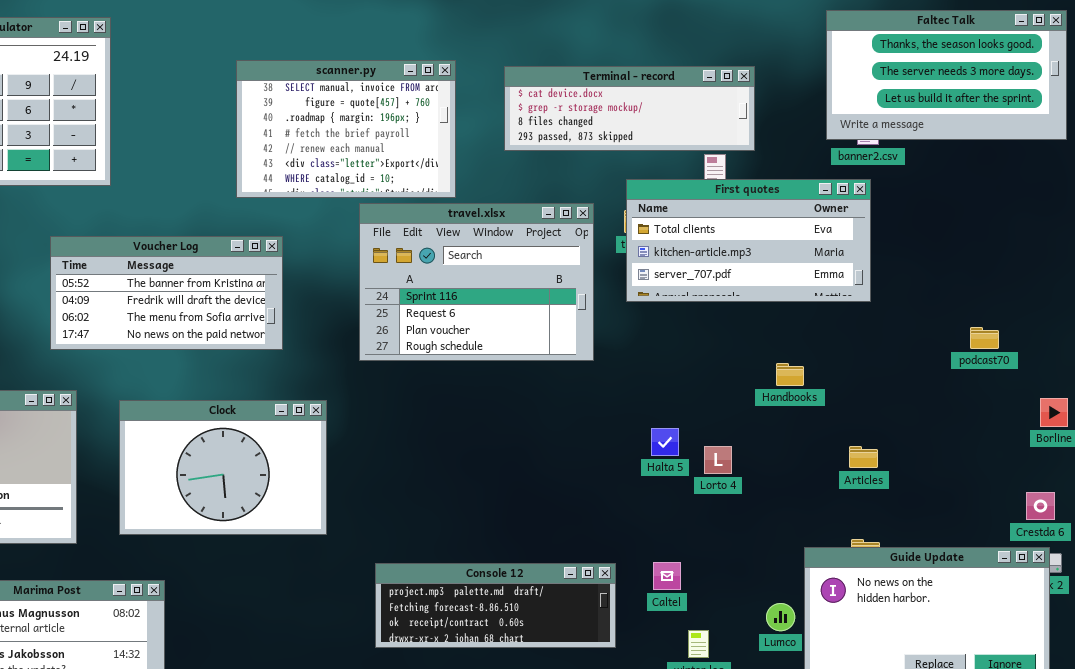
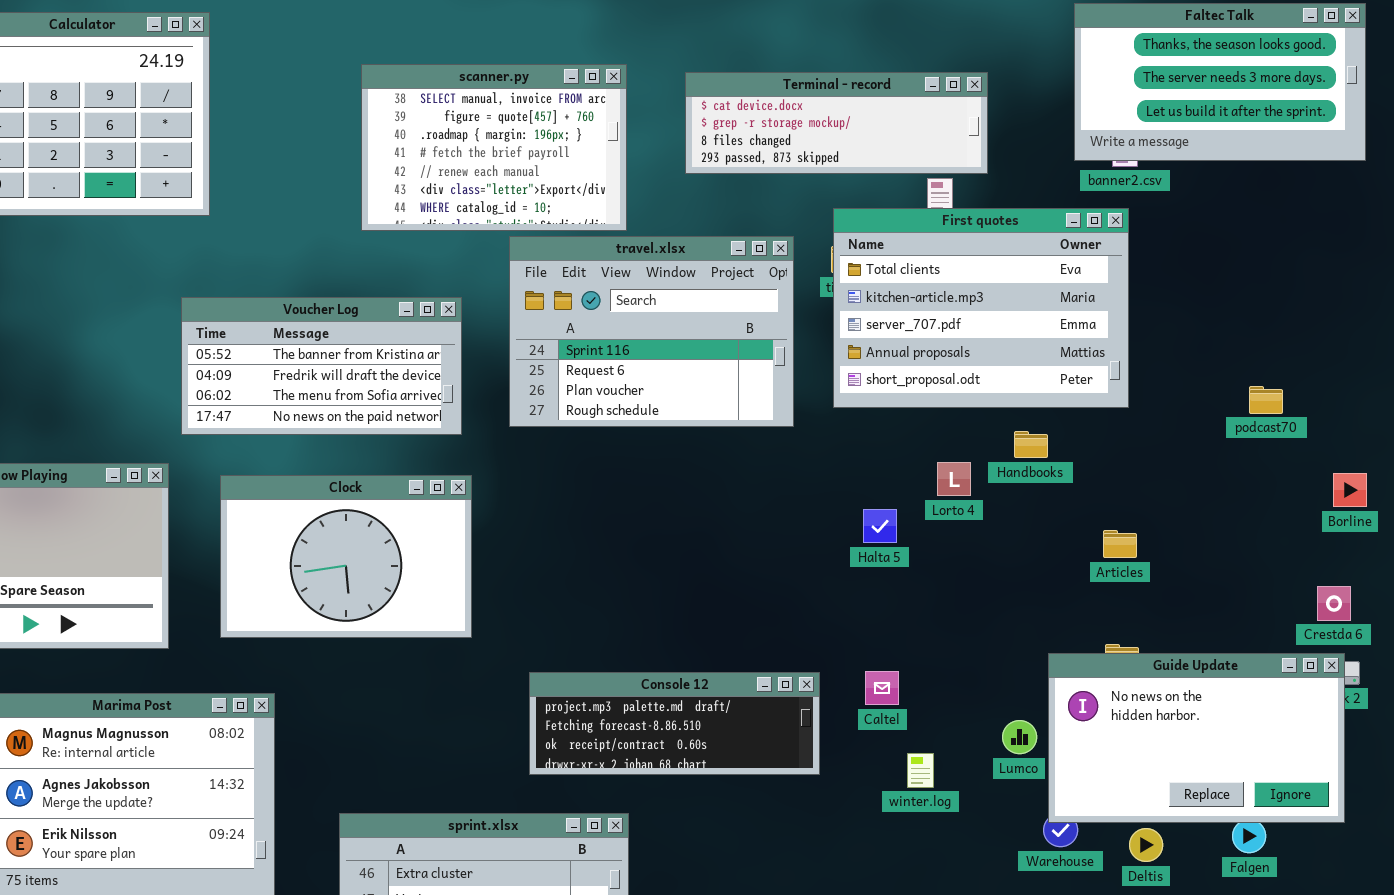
First quotes: [626,179,871,302] -> [833,208,1129,408], resized
Voucher Log: [50,236,283,350] -> [181,297,462,435], moved
Lorto 4: [704,446,732,474] -> [937,462,971,496], moved

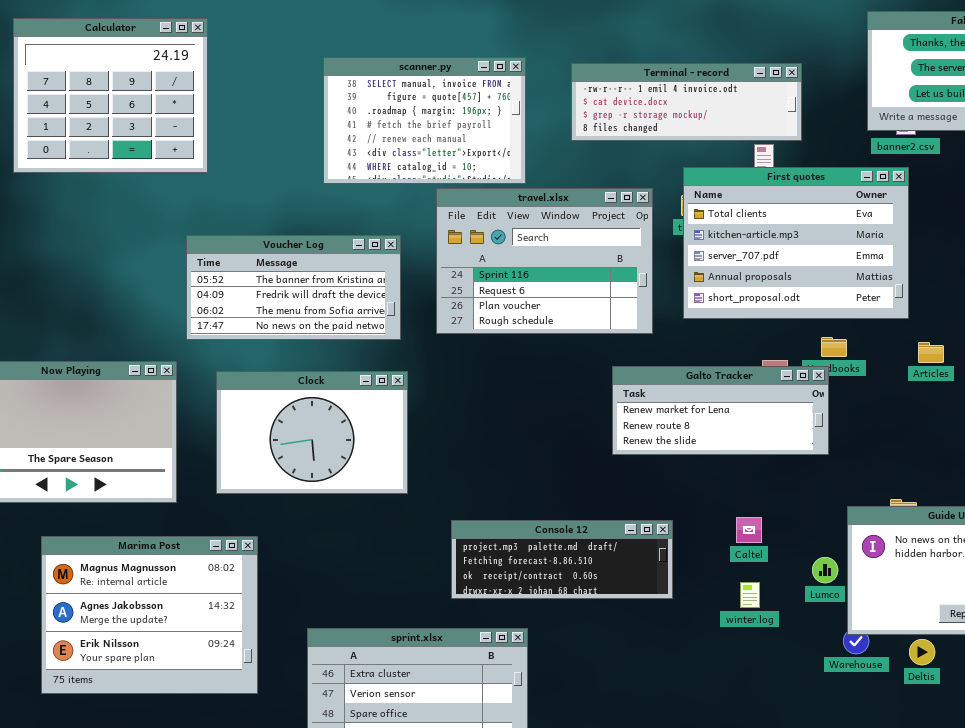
Terminal - record: [685,72,988,174] -> [571,63,802,141], scrolled up 1 row
Galto Tracker: none -> [612,366,829,455], opened
Articles: [1103,530,1137,558] -> [918,342,944,363], moved
Caltel: [865,671,899,705] -> [736,517,762,543], moved

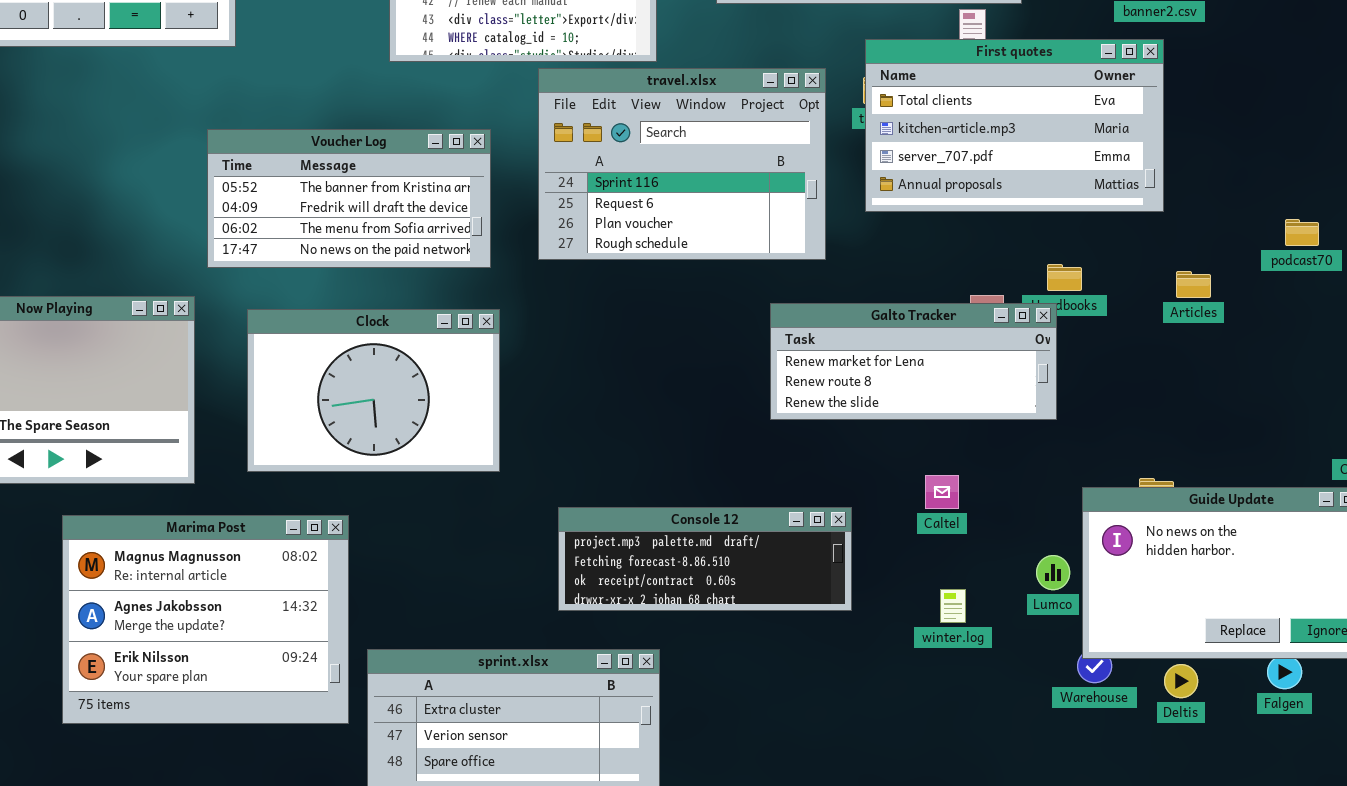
First quotes: [683,167,909,319] -> [865,39,1164,212], resized
Caltel: [736,517,762,543] -> [925,475,959,509], moved
Marima Post: [41,536,258,694] -> [62,515,349,724], moved

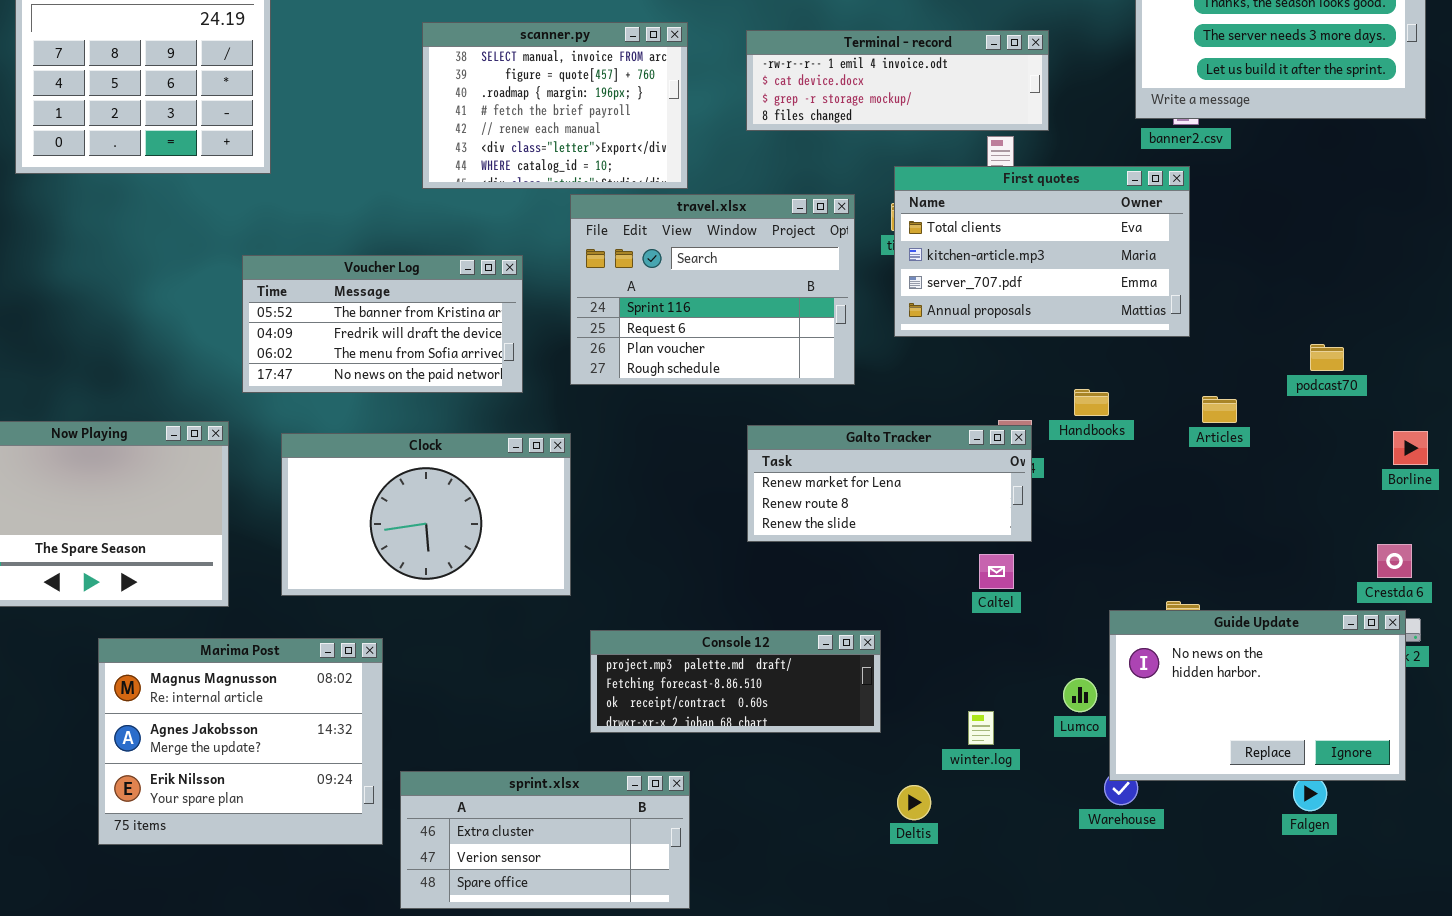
Galto Tracker: [770,303,1057,420] -> [747,425,1032,542], moved
Clock: [247,309,500,472] -> [281,433,571,596], resized
Caltel: [925,475,959,509] -> [979,554,1014,589], moved
Deltis: [1164,664,1198,698] -> [897,785,931,820], moved

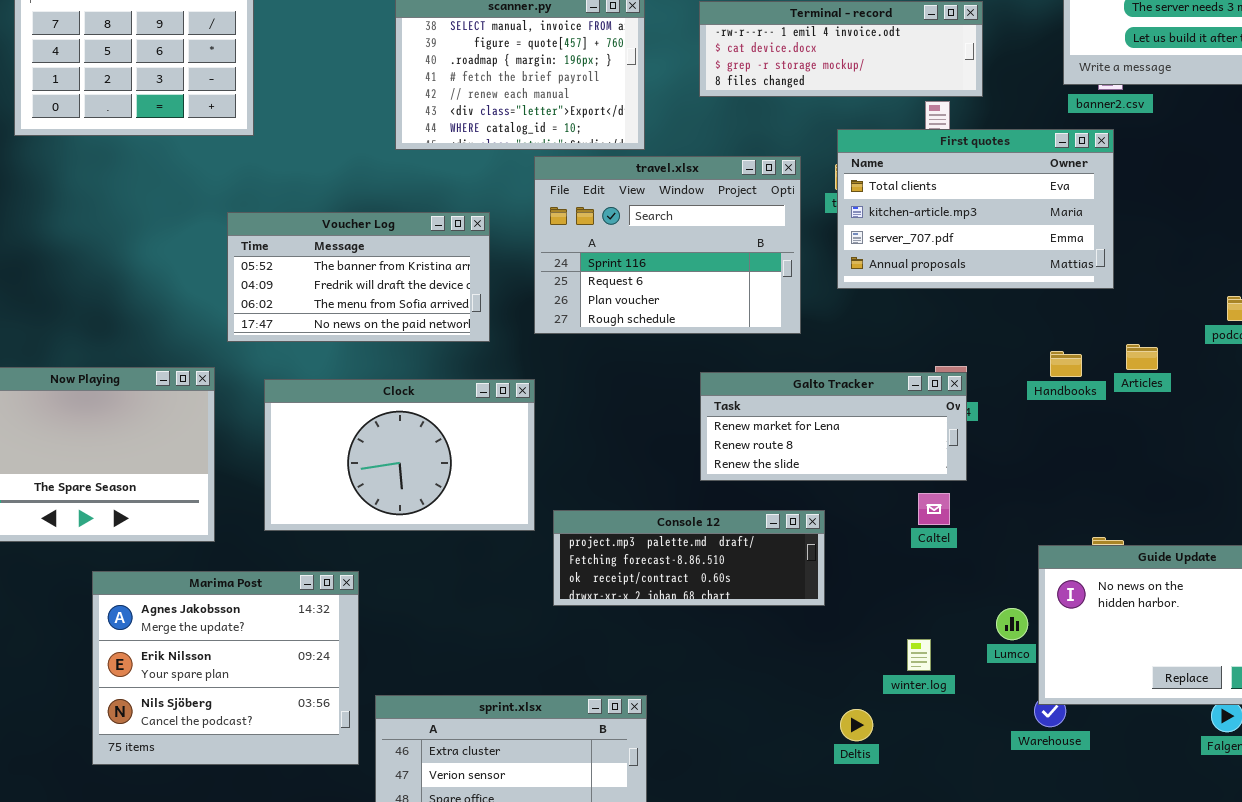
Handbooks: [1074,389,1109,416] -> [1050,351,1082,377], moved
Console 12: [590,630,881,733] -> [553,510,825,606], moved
Marima Post: [98,638,383,845] -> [92,571,359,765], scrolled down 1 row

